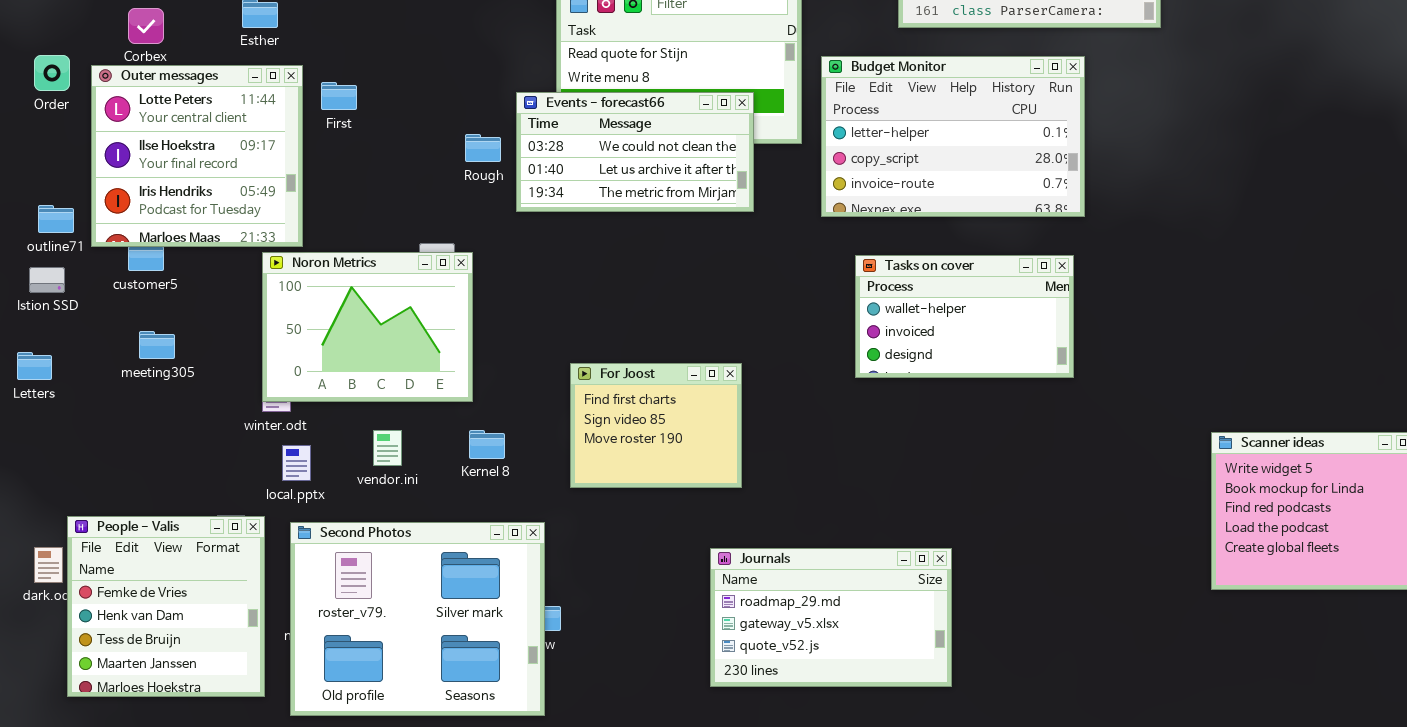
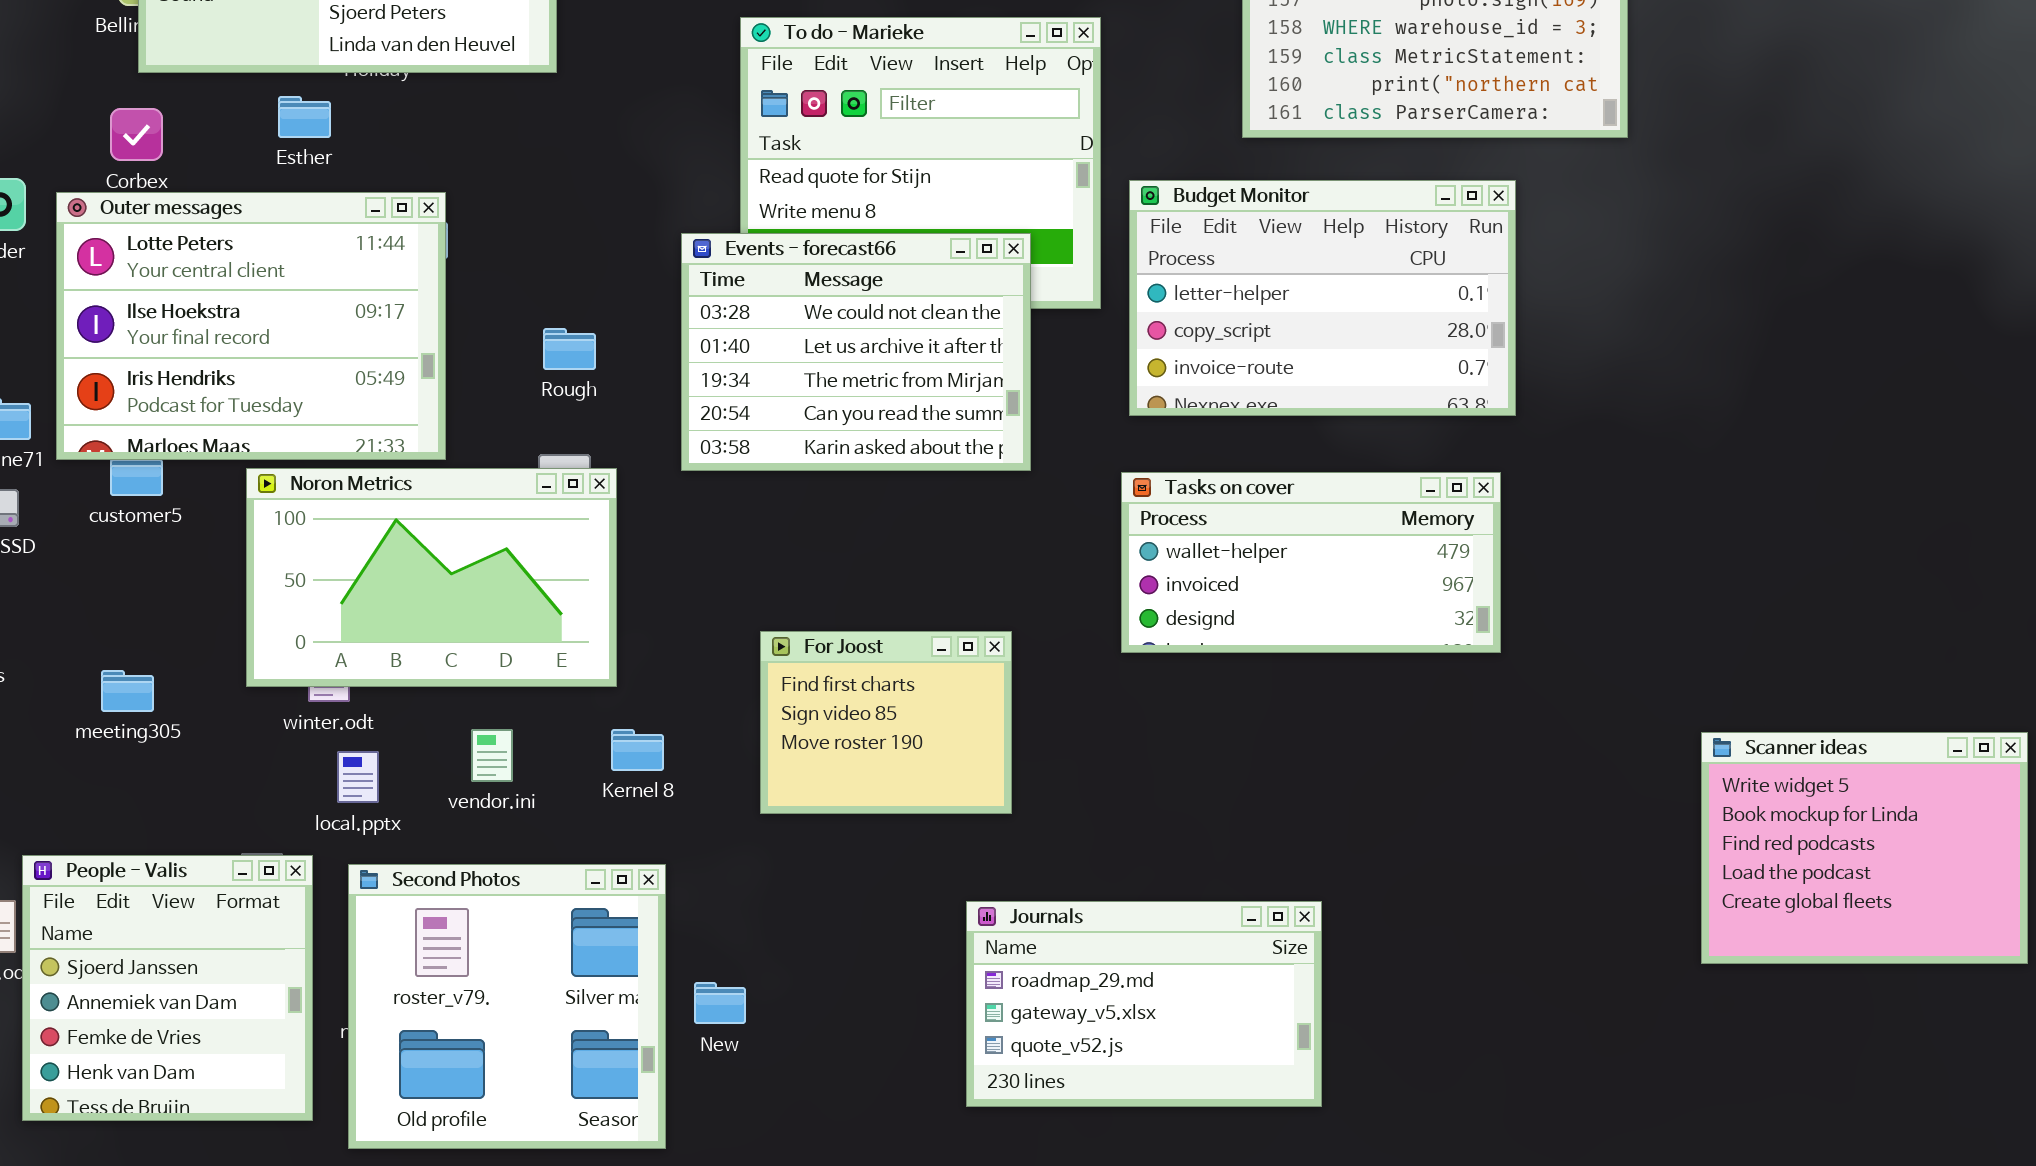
Outer messages: [91,65,303,247] -> [56,192,446,460], resized
Events - forecast66: [516,92,754,212] -> [681,233,1031,471], resized
Rough: [465,134,501,162] -> [543,328,596,370], moved
Noron Metrics: [262,252,473,402] -> [246,468,617,687], resized
Tasks on cover: [855,255,1074,378] -> [1121,472,1501,653], resized
meeting305: [139,331,175,359] -> [101,670,154,712], moved
People - Valis: [67,516,265,697] -> [22,855,313,1121], scrolled up 2 rows
Second Photos: [290,522,545,716] -> [348,864,666,1149], resized

